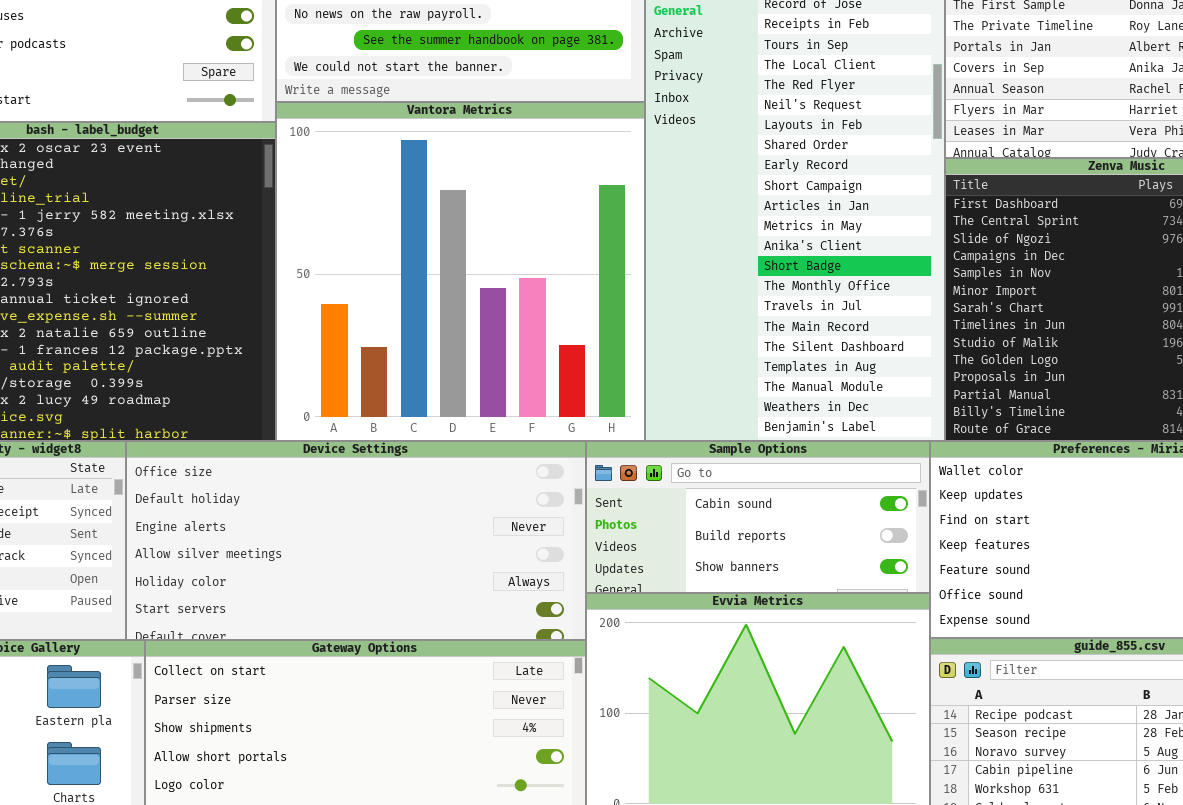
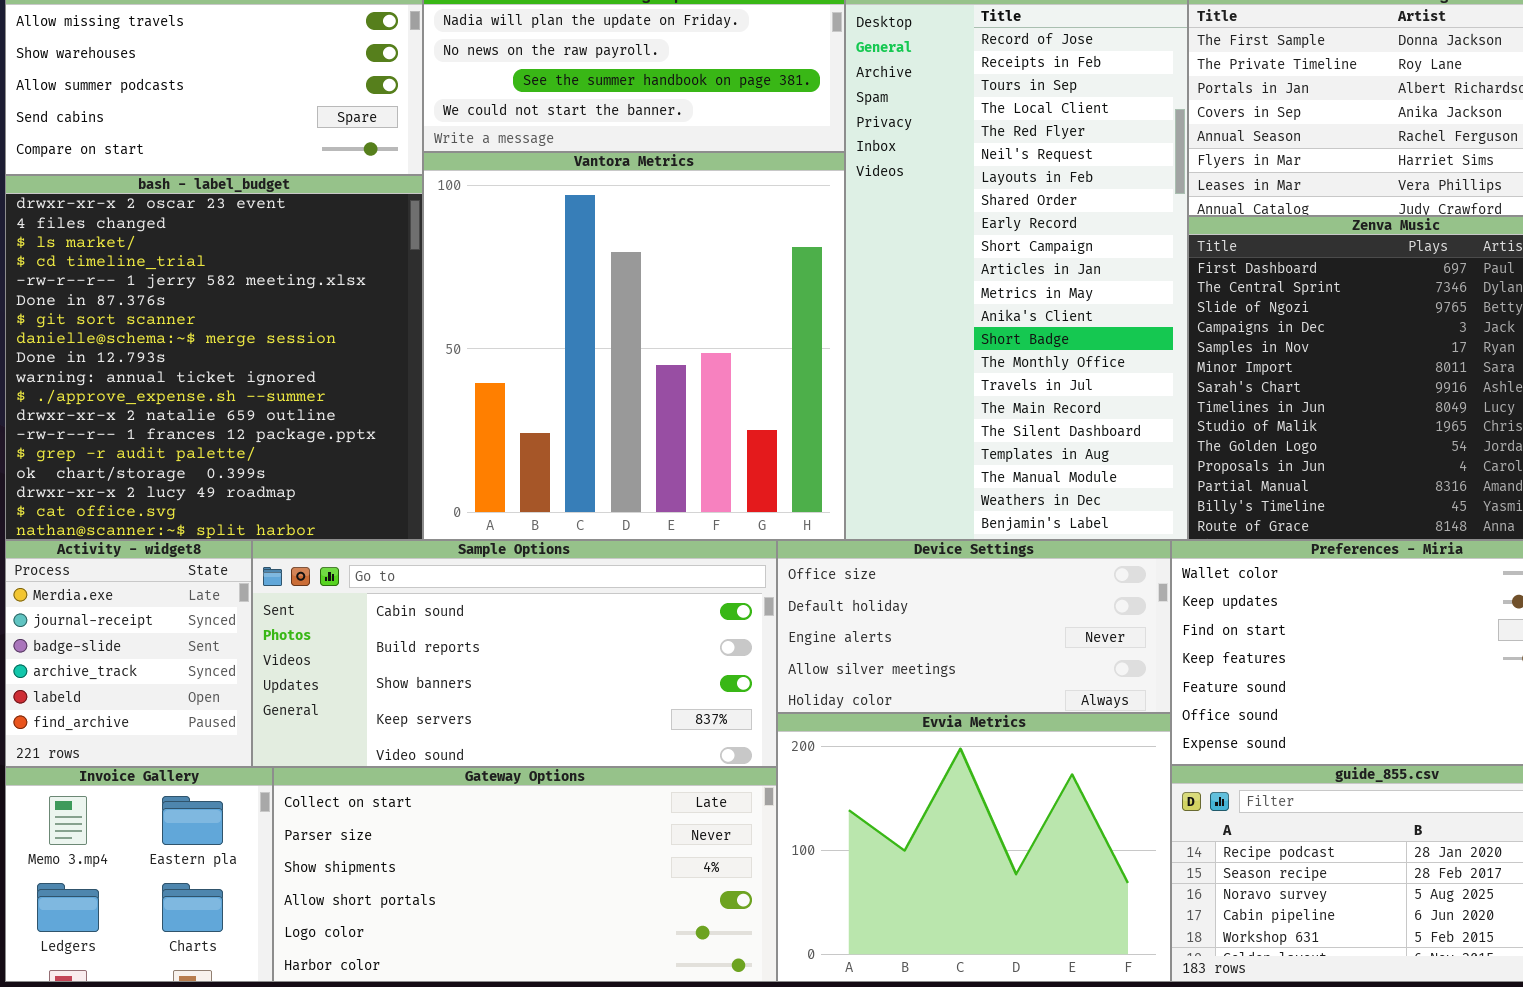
Device Settings: [126,441,586,640] -> [777,540,1171,713], moved, resized
Sample Options: [586,441,930,593] -> [252,540,777,767], moved, resized

